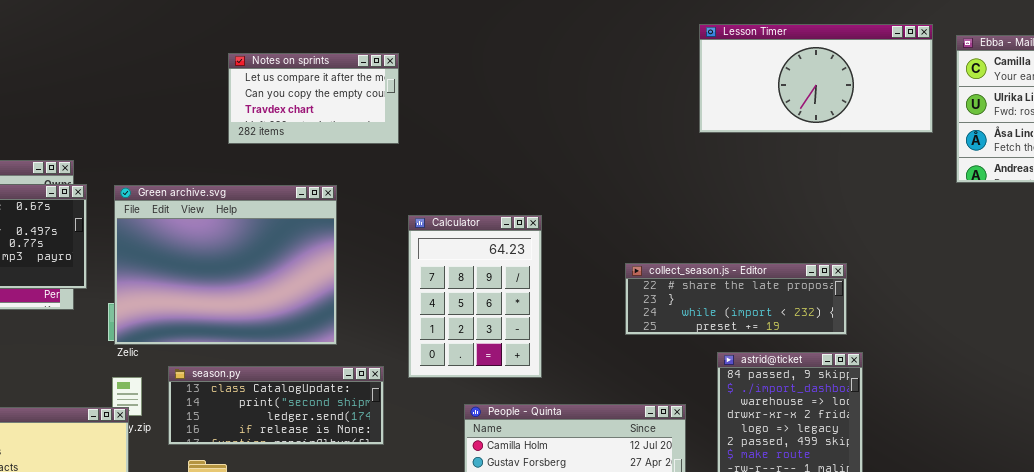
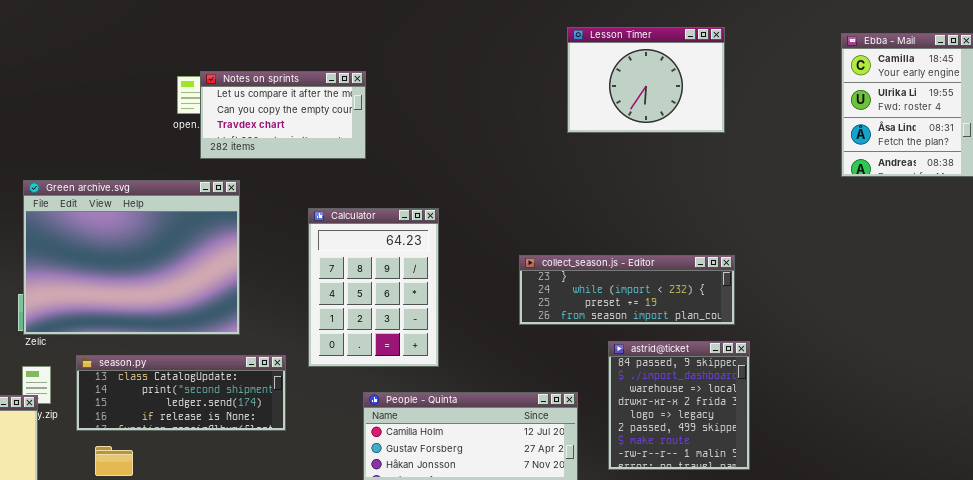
Lesson Timer: [699,24,933,133] -> [567,27,725,133], moved, resized
Notes on sprints: [228,53,399,144] -> [200,71,366,159], moved
collect_season.js - Editor: [625,263,847,335] -> [519,255,735,325], scrolled down 1 row

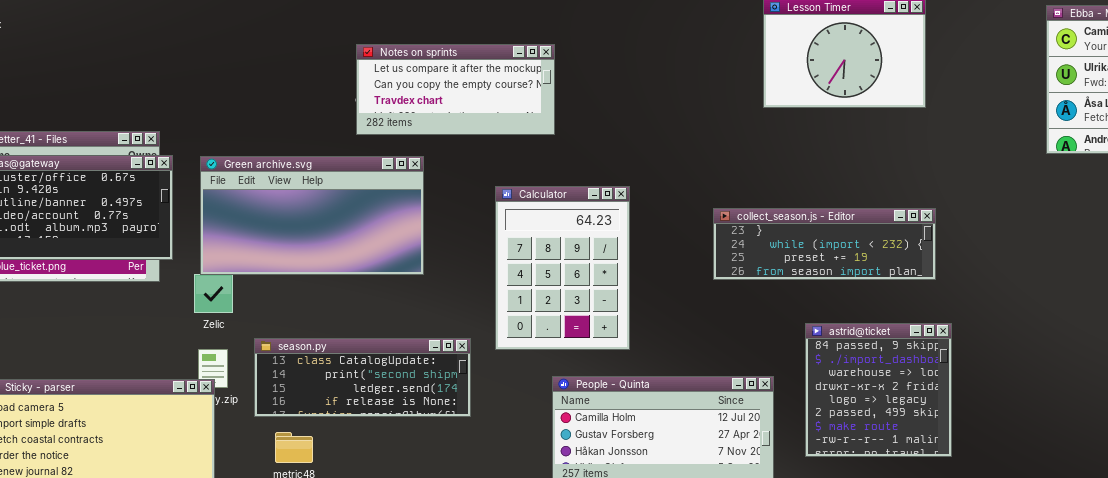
Notes on sprints: [200,71,366,159] -> [356,44,555,135], resized
Green archive.svg: [23,180,240,335] -> [200,156,424,275], resized
collect_season.js - Editor: [519,255,735,325] -> [713,208,936,280], moved

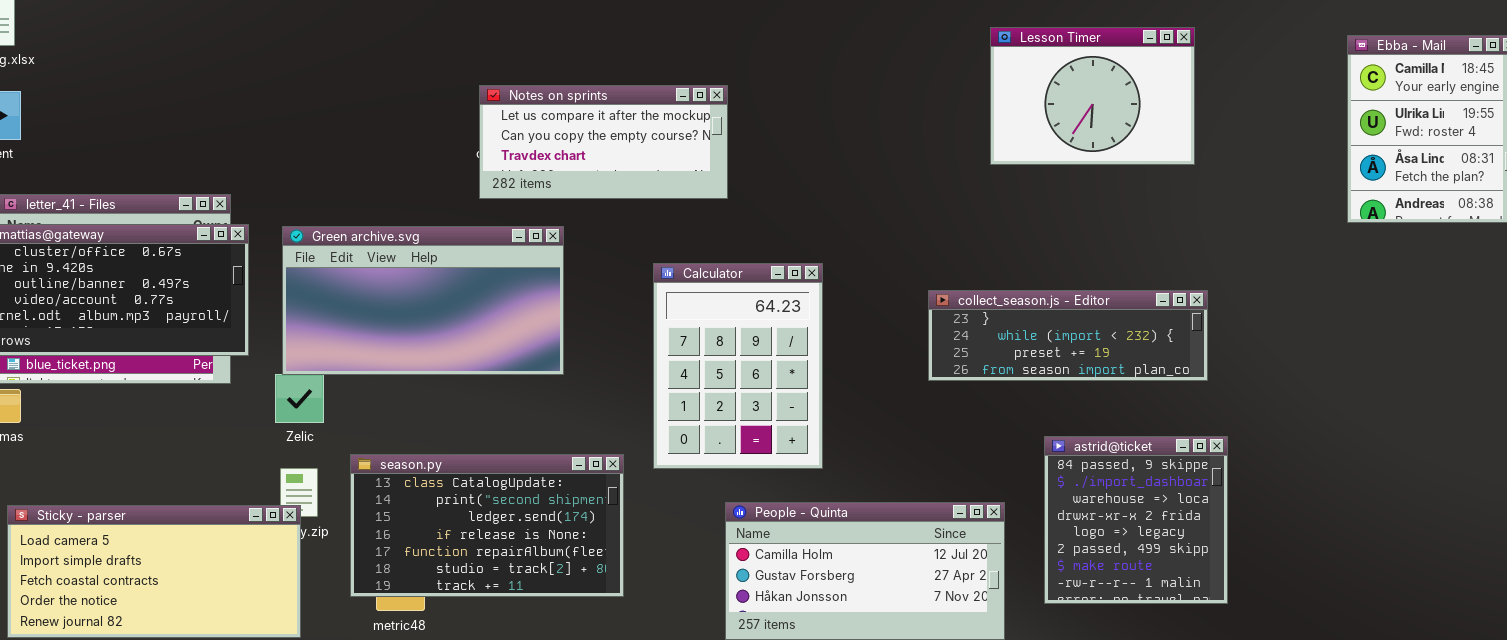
season.py: [254,338,471,417] -> [350,454,624,597], resized

